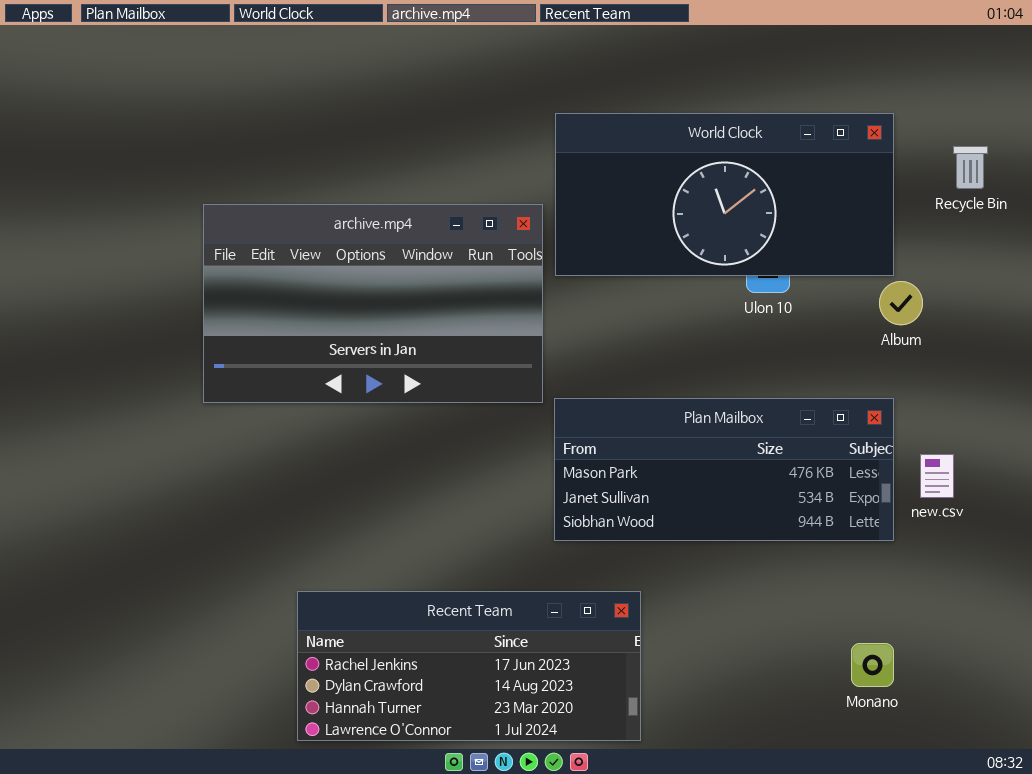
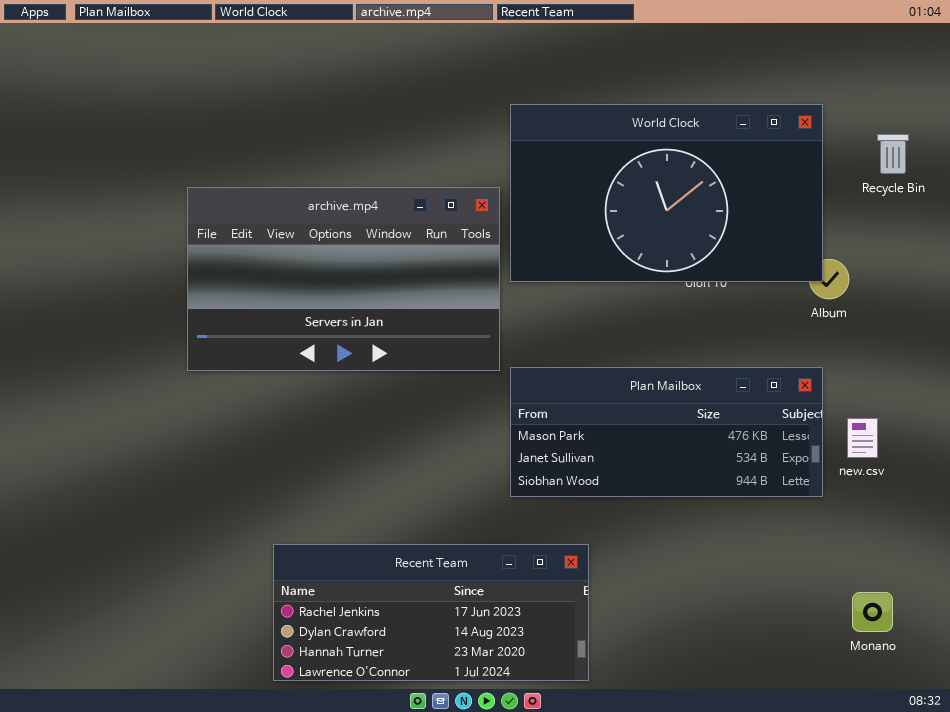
World Clock: [555,113,894,276] -> [510,104,823,282], resized
Monano: [851,643,894,687] -> [852,592,893,632], moved

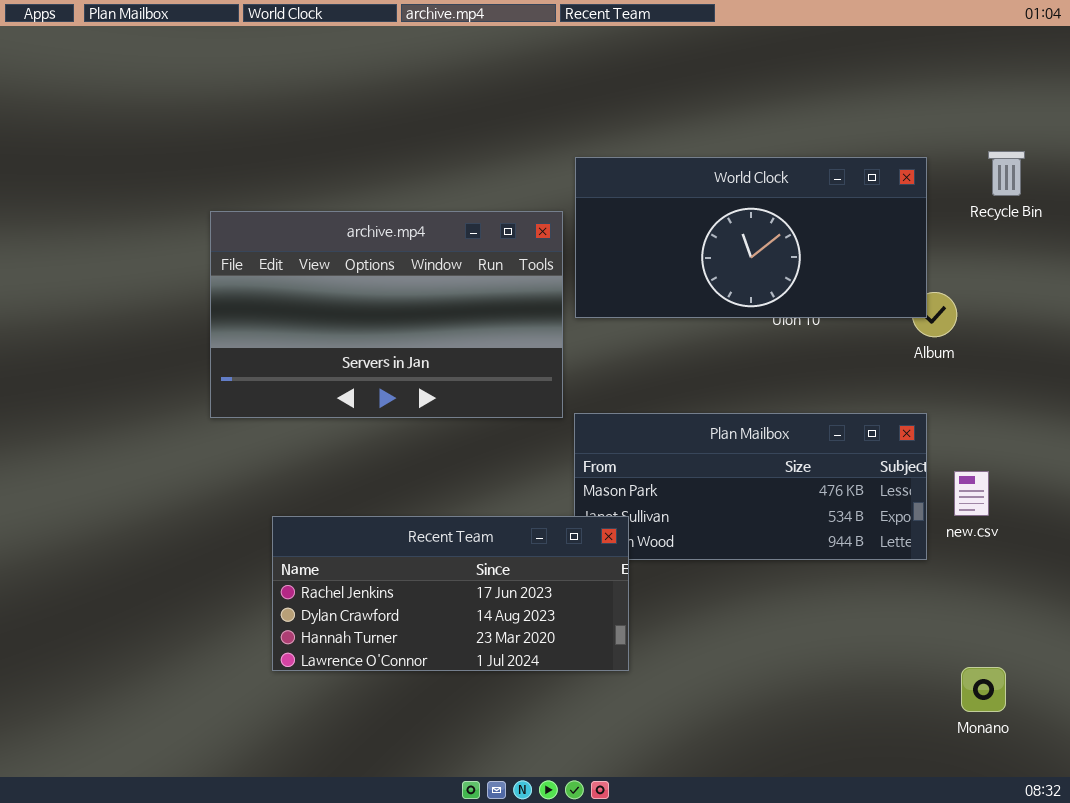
World Clock: [510,104,823,282] -> [575,157,927,318], resized
Recent Team: [273,544,589,681] -> [272,516,629,671], moved

